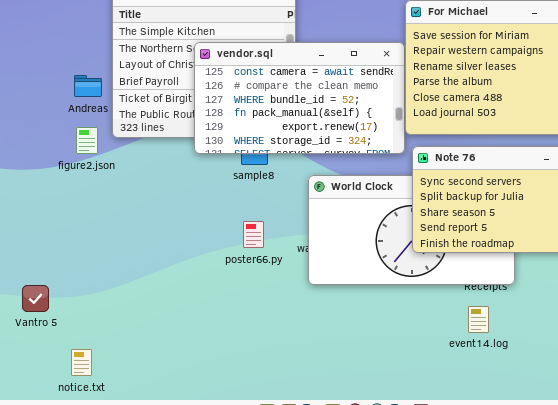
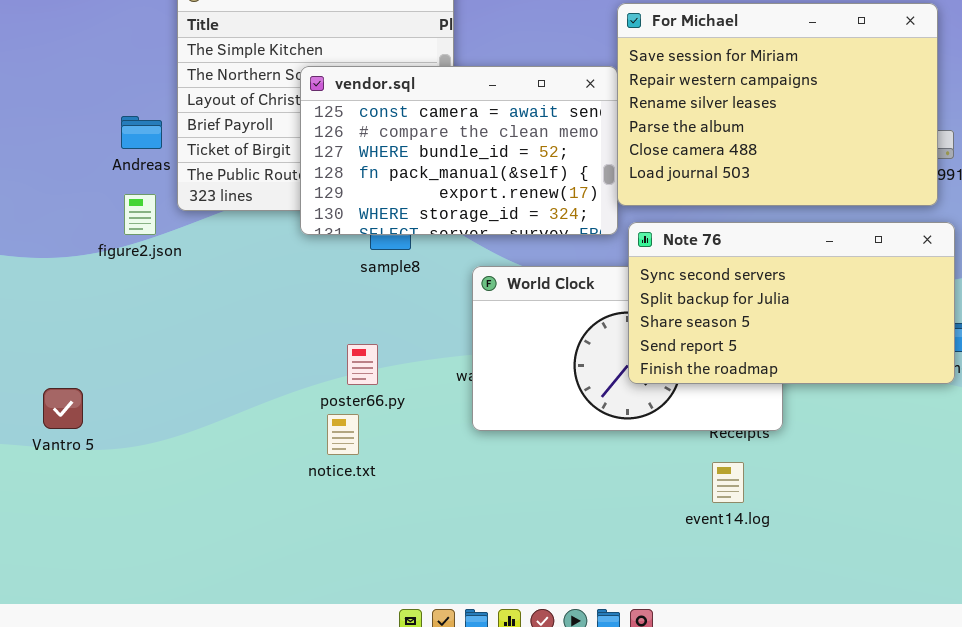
poster66.py: [243,221,264,248] -> [347,344,378,385], moved
Vantro 5: [22,285,49,312] -> [43,388,83,429], moved
notice.txt: [71,349,92,376] -> [327,414,359,455], moved

